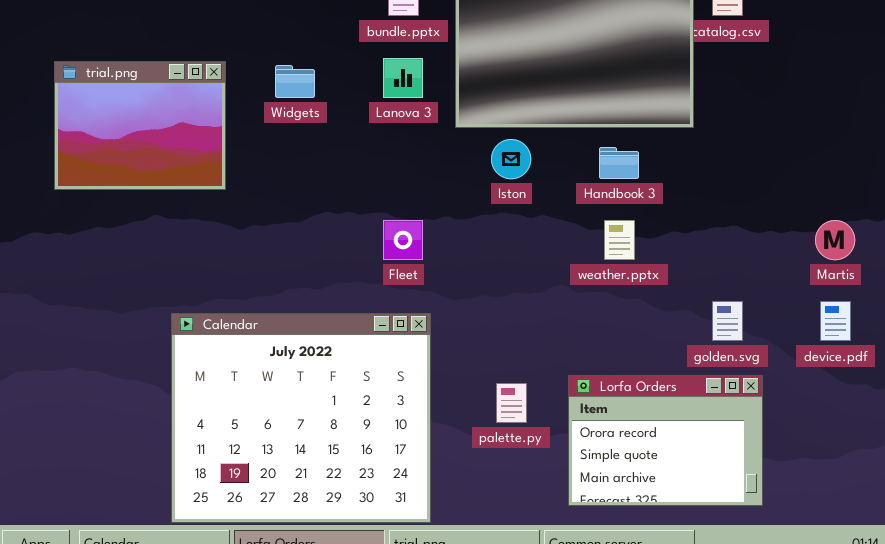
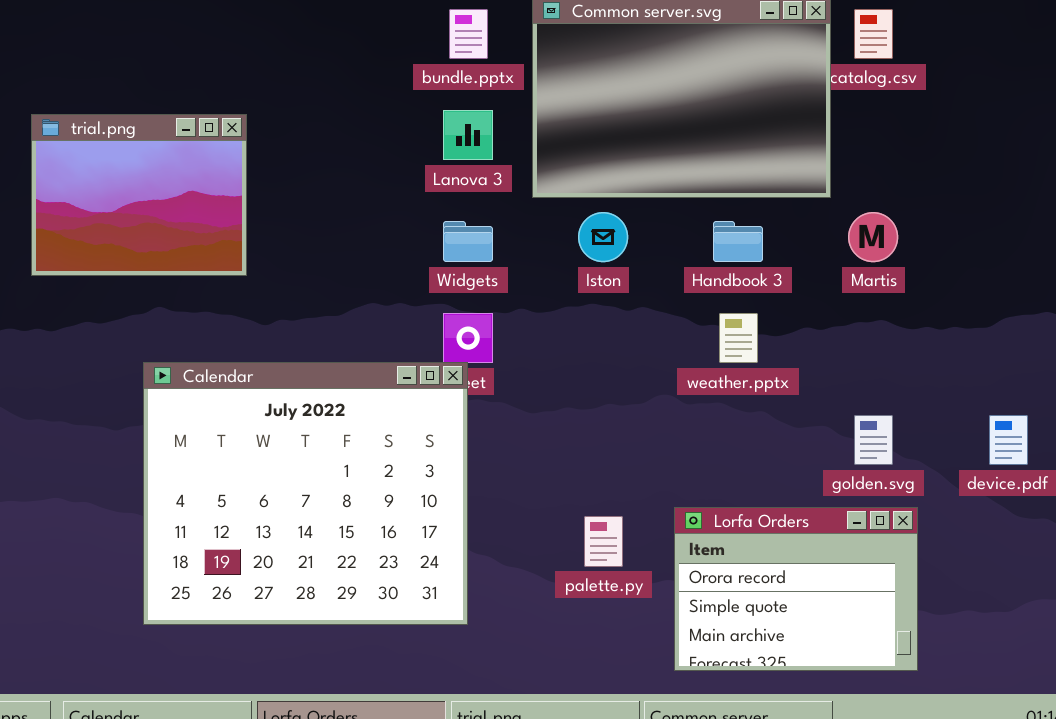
Widgets: [275,65,315,98] -> [443,221,493,262], moved
Martis: [815,220,855,260] -> [848,212,898,262], moved
Calendar: [171,313,431,523] -> [143,362,468,625], moved

